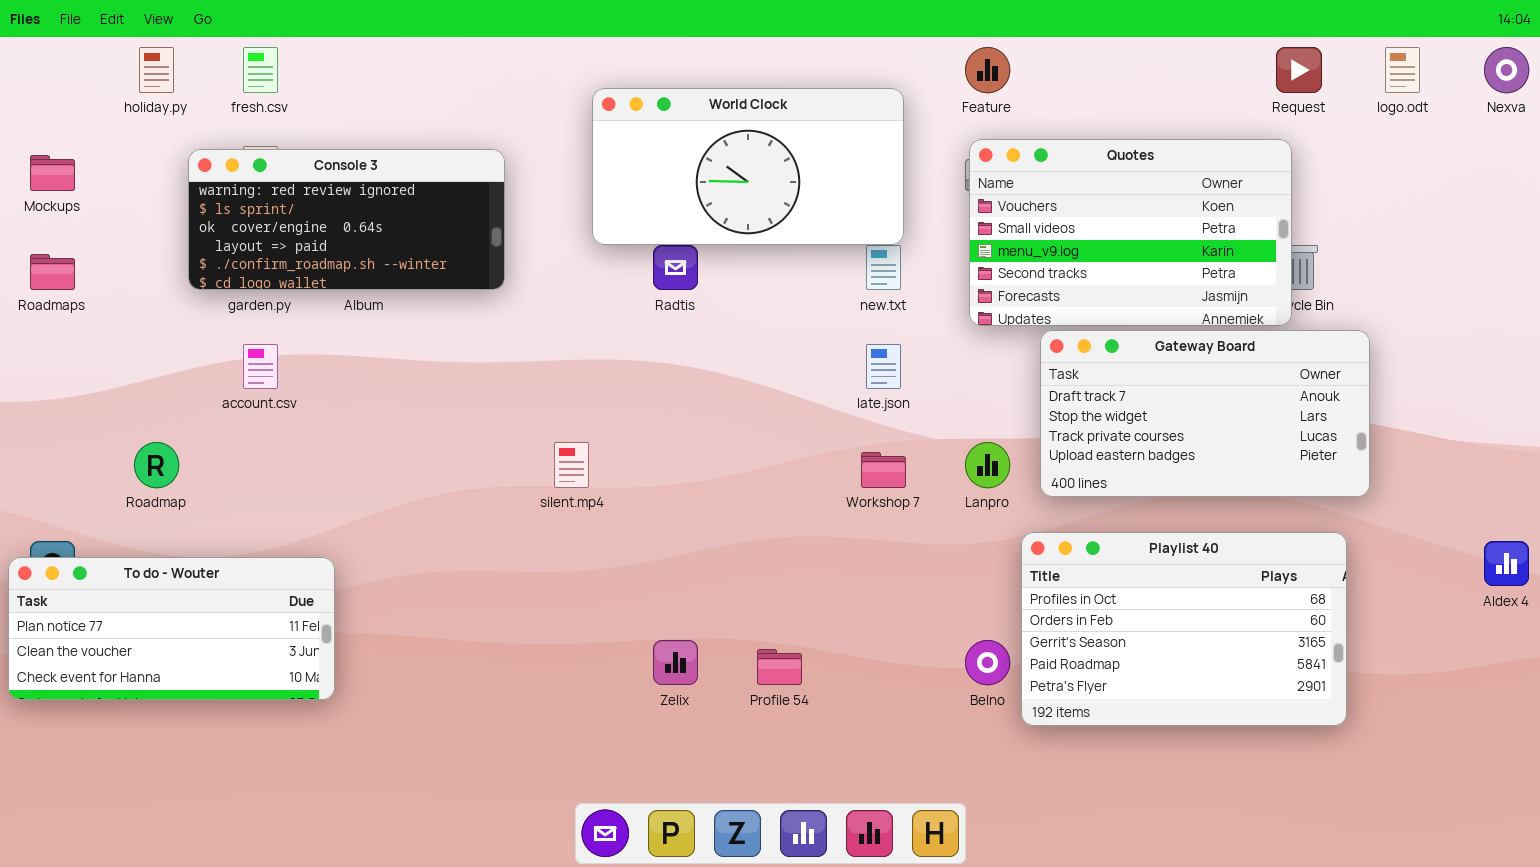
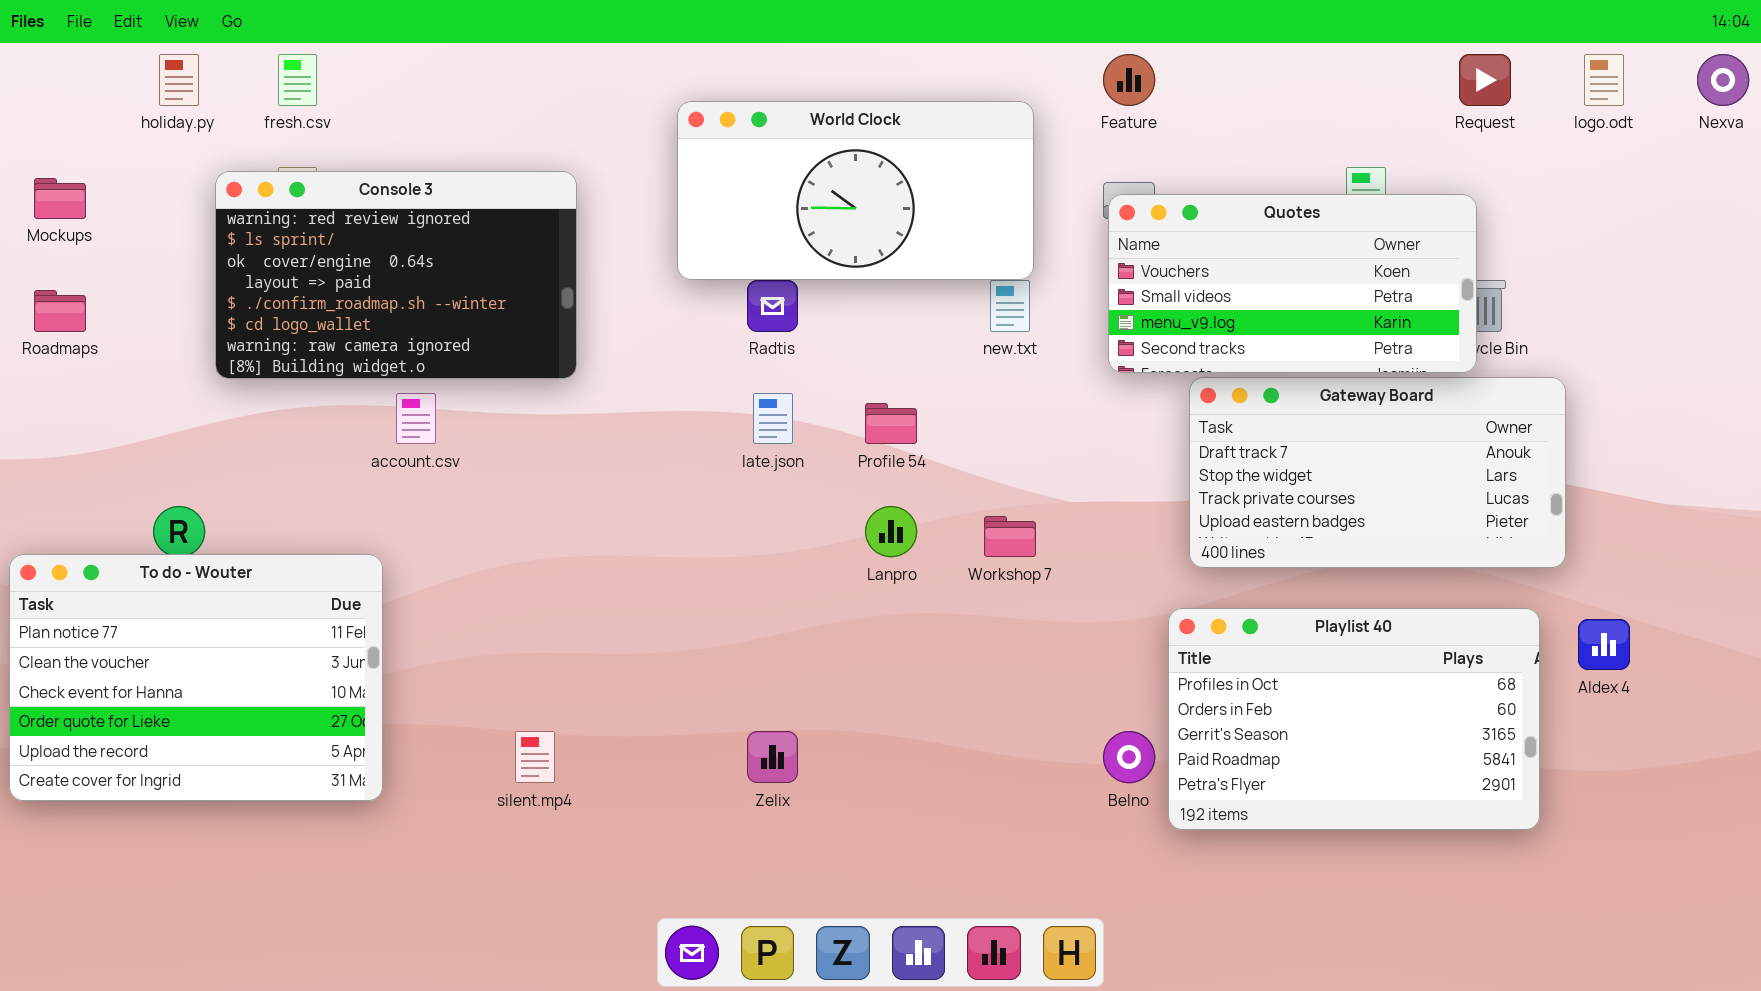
Quotes: [969,139,1292,326] -> [1108,194,1477,373], resized
Console 3: [188,149,505,290] -> [215,171,577,379], resized
account.csv: [243,344,278,389] -> [396,393,436,444], moved
late.json: [866,344,901,389] -> [753,393,793,444], moved
silent.mp4: [554,442,589,488] -> [515,731,555,783], moved
Lanpro: [965,442,1010,488] -> [865,506,917,557], moved
Aldex 4: [1484,541,1529,586] -> [1578,619,1630,670], moved
To do - Wouter: [8,557,335,700] -> [9,554,383,801], resized
Profile 54: [757,649,802,685] -> [865,403,917,444], moved

